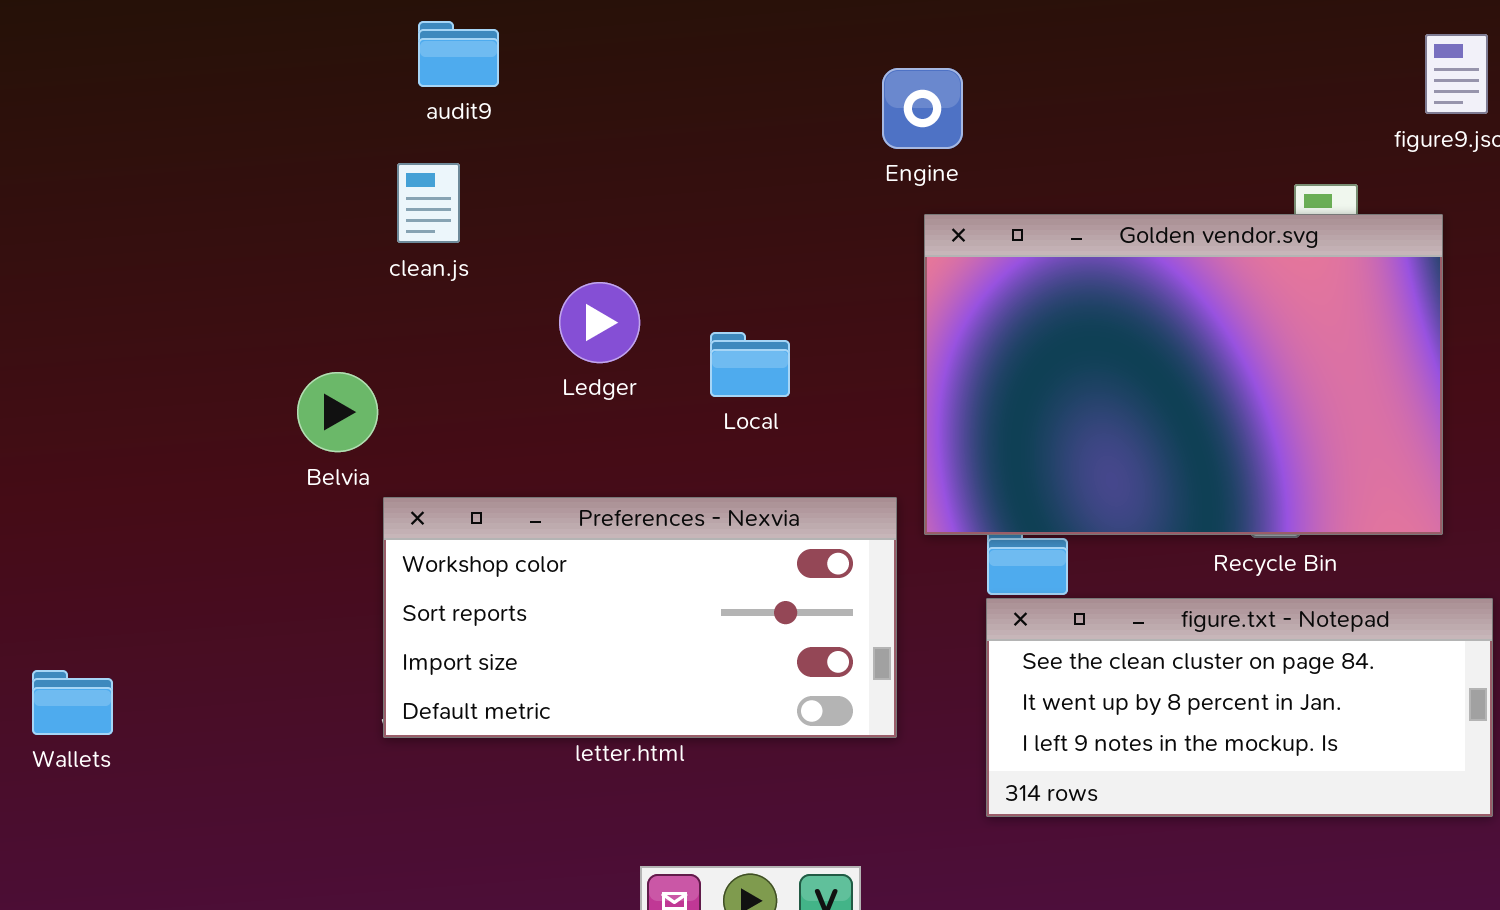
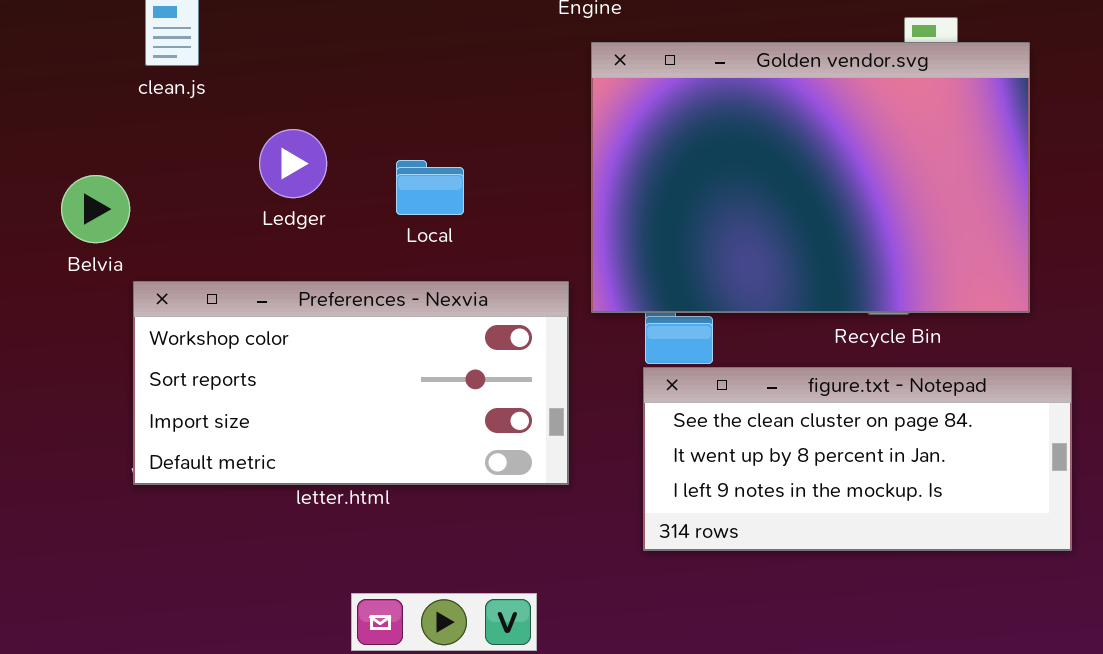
Ledger: [559,282,640,363] -> [259,129,327,198], moved
Local: [710,332,790,397] -> [396,160,464,215], moved

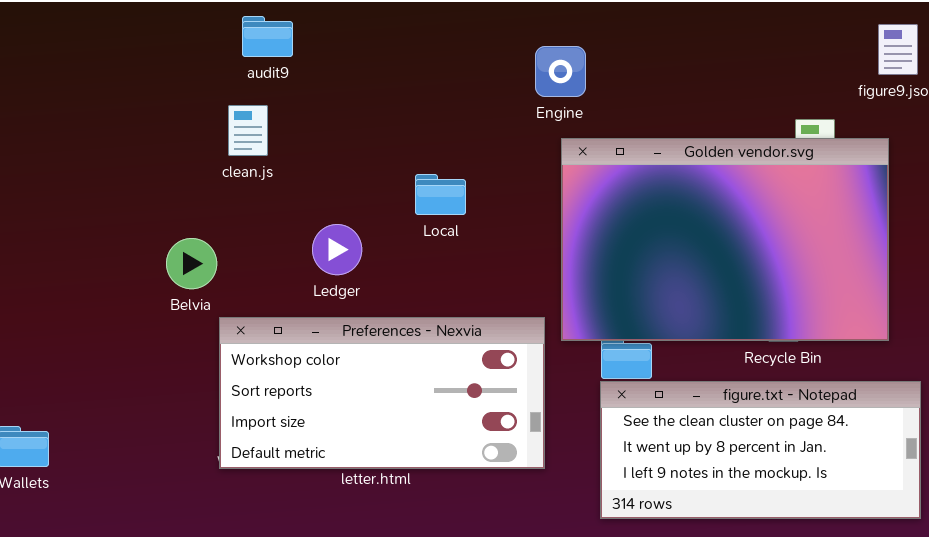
Ledger: [259,129,327,198] -> [312,224,362,275], moved
Local: [396,160,464,215] -> [415,174,466,215], moved

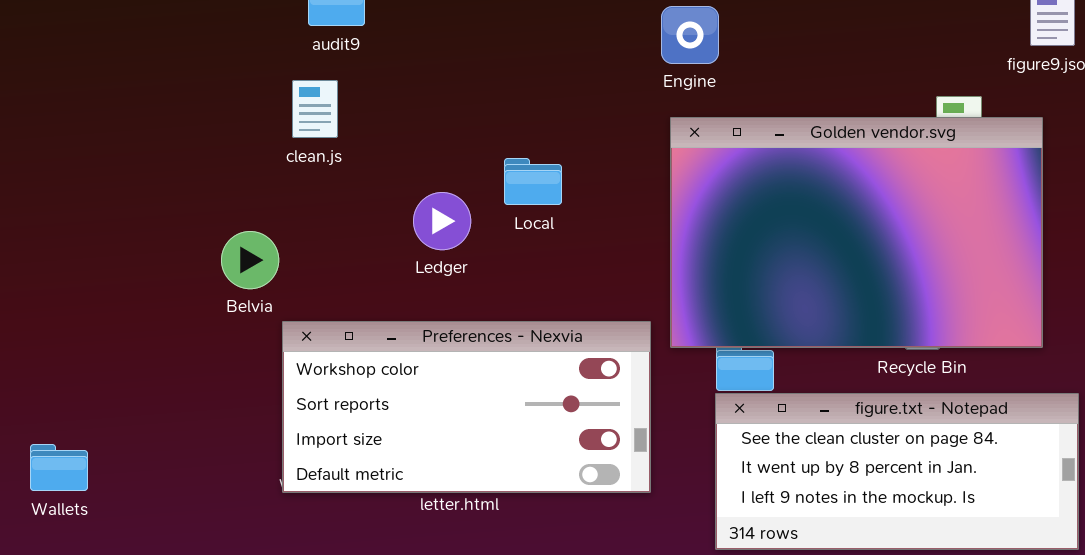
Engine: [535,46,586,97] -> [661,6,719,64], moved
Ledger: [312,224,362,275] -> [413,192,471,250], moved

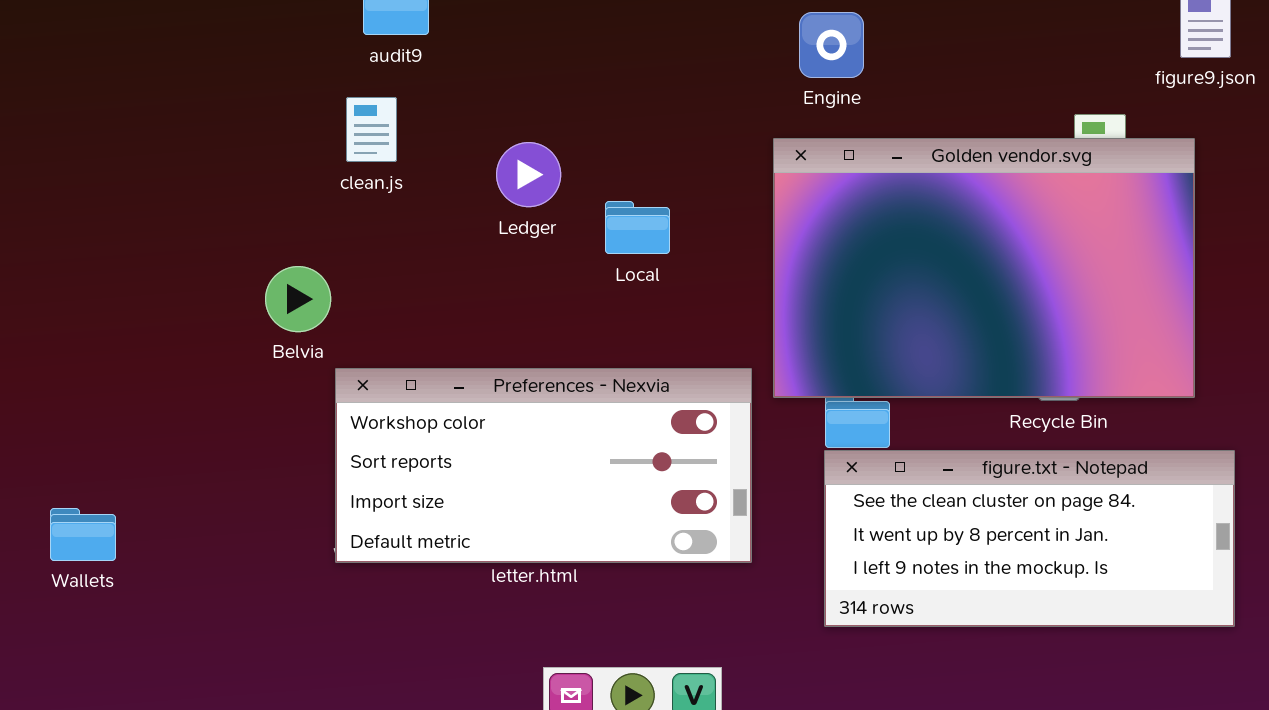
Engine: [661,6,719,64] -> [799,12,864,78], moved
Local: [504,158,562,205] -> [605,201,670,254], moved
Ledger: [413,192,471,250] -> [496,142,561,207], moved

